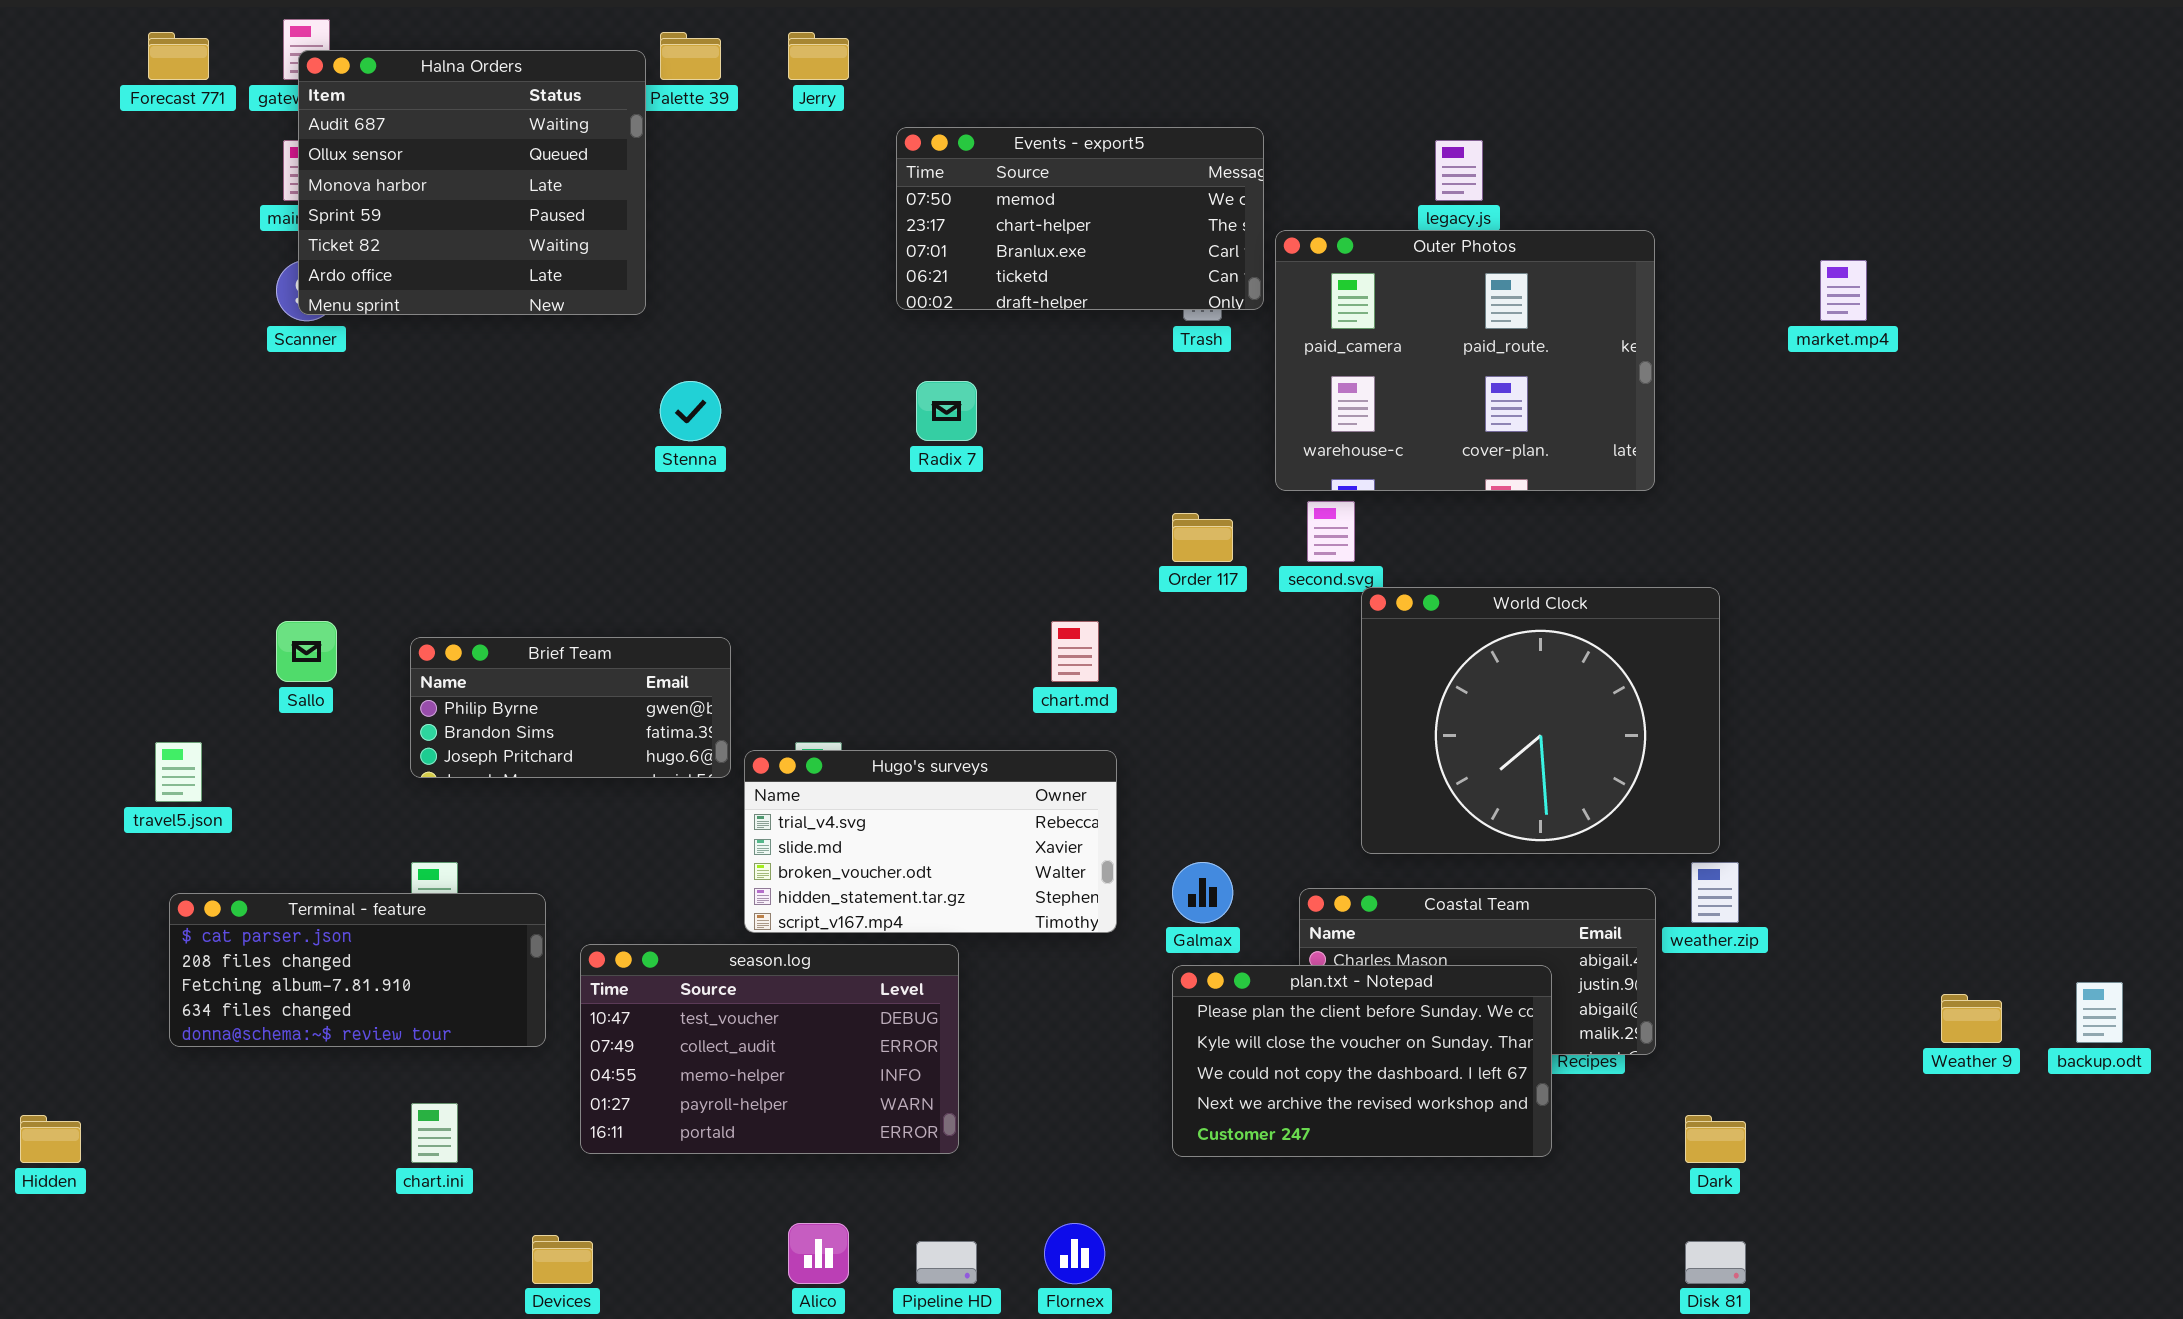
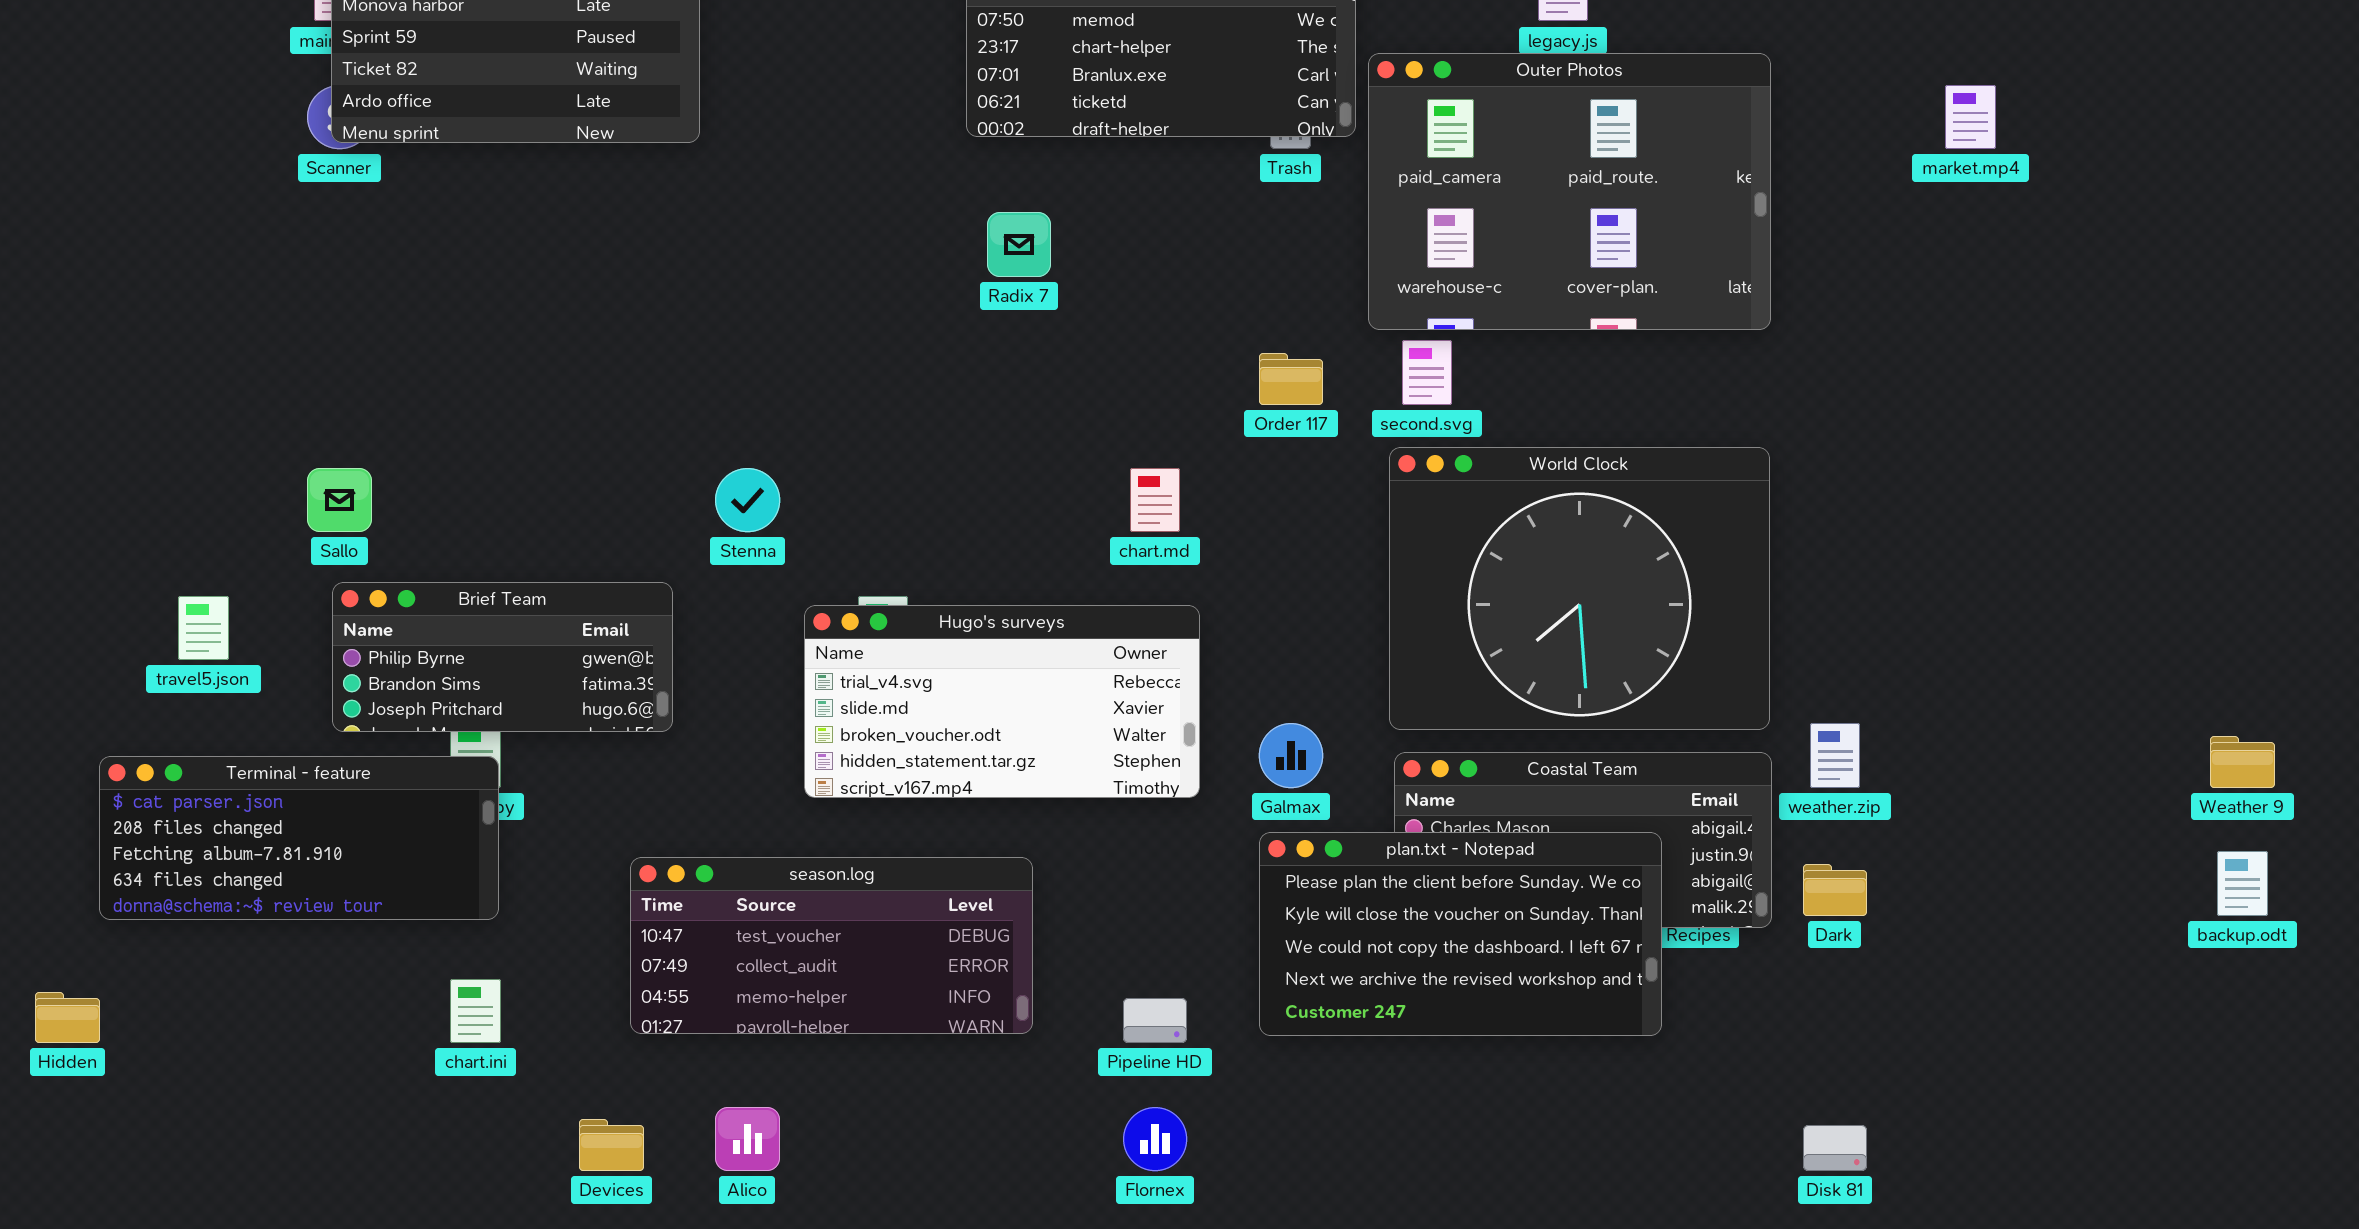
Stenna: [660,381,721,441] -> [715,468,780,532], moved
World Clock: [1361,587,1720,854] -> [1389,447,1770,730], moved
Brief Team: [410,637,731,778] -> [332,582,673,732], moved
Terminal - feature: [169,893,546,1047] -> [99,756,499,920], moved
season.log: [580,944,959,1154] -> [630,857,1033,1034], resized
Weather 9: [1941,994,2002,1043] -> [2210,736,2275,788], moved
Dark: [1685,1115,1746,1163] -> [1803,864,1867,916], moved
Alico: [788,1223,849,1284] -> [715,1107,780,1171], moved
Pipeline HD: [916,1241,977,1284] -> [1123,998,1187,1043], moved

